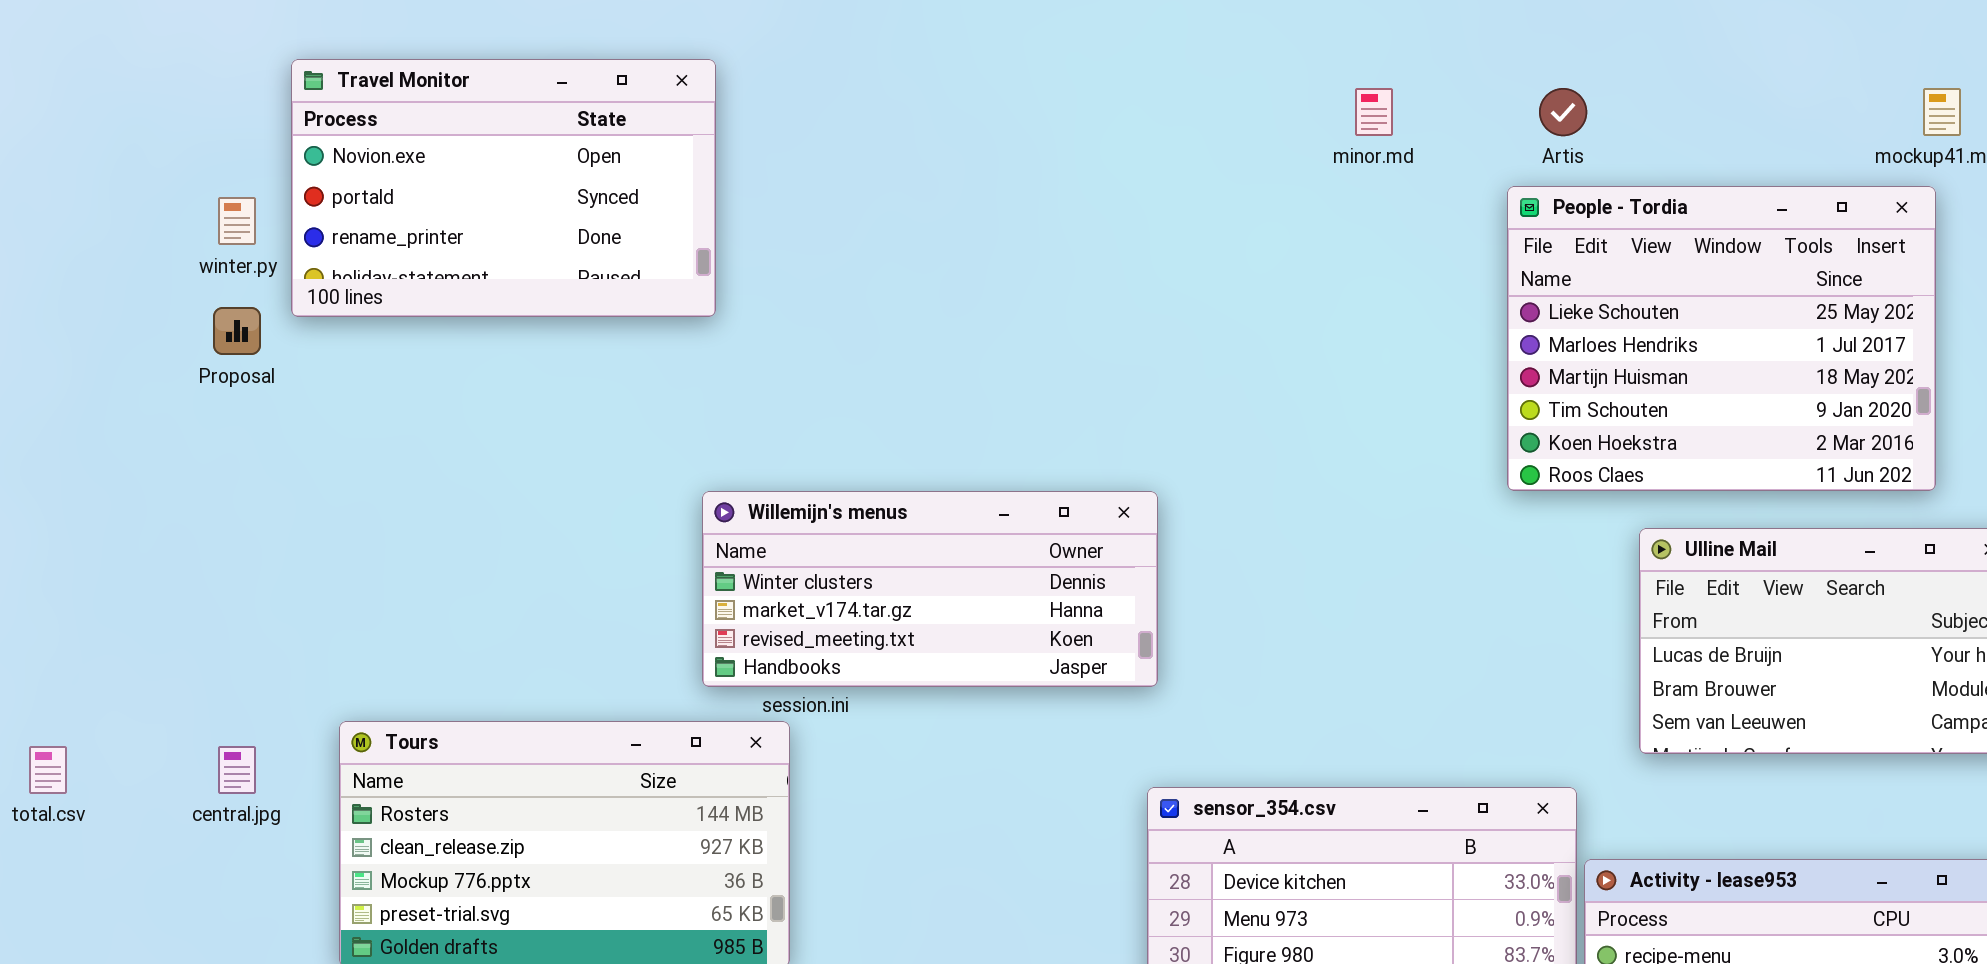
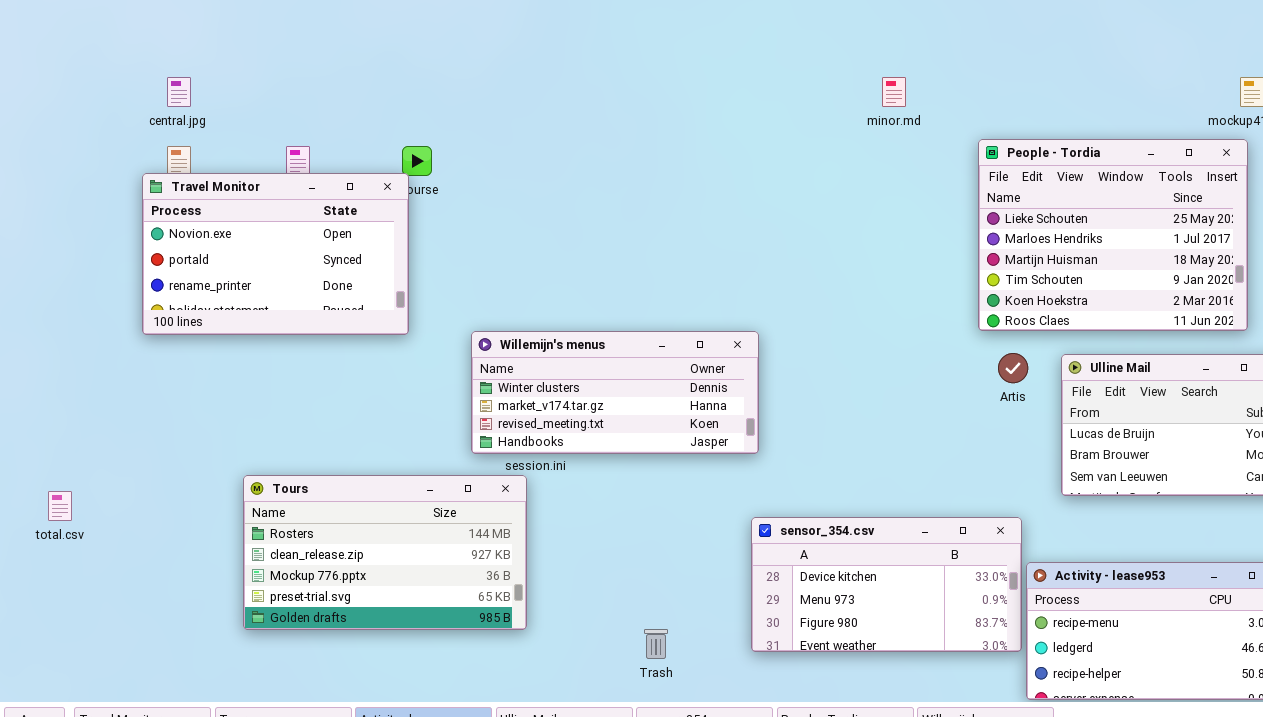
Travel Monitor: [291,59,716,317] -> [142,173,409,335], moved
Artis: [1539,88,1587,136] -> [998,353,1028,383], moved
central.jpg: [218,746,256,794] -> [167,77,191,107], moved

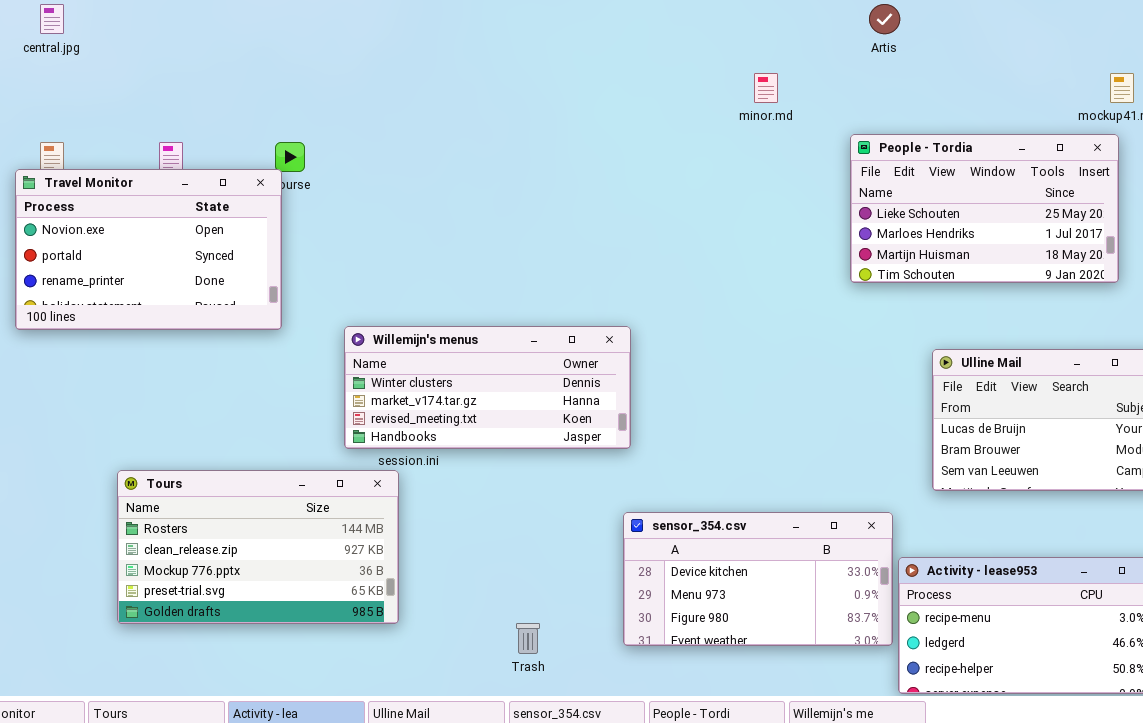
central.jpg: [167,77,191,107] -> [40,4,64,34], moved
People - Tordia: [978,139,1248,331] -> [850,134,1119,283], resized
Artis: [998,353,1028,383] -> [869,4,900,34], moved

